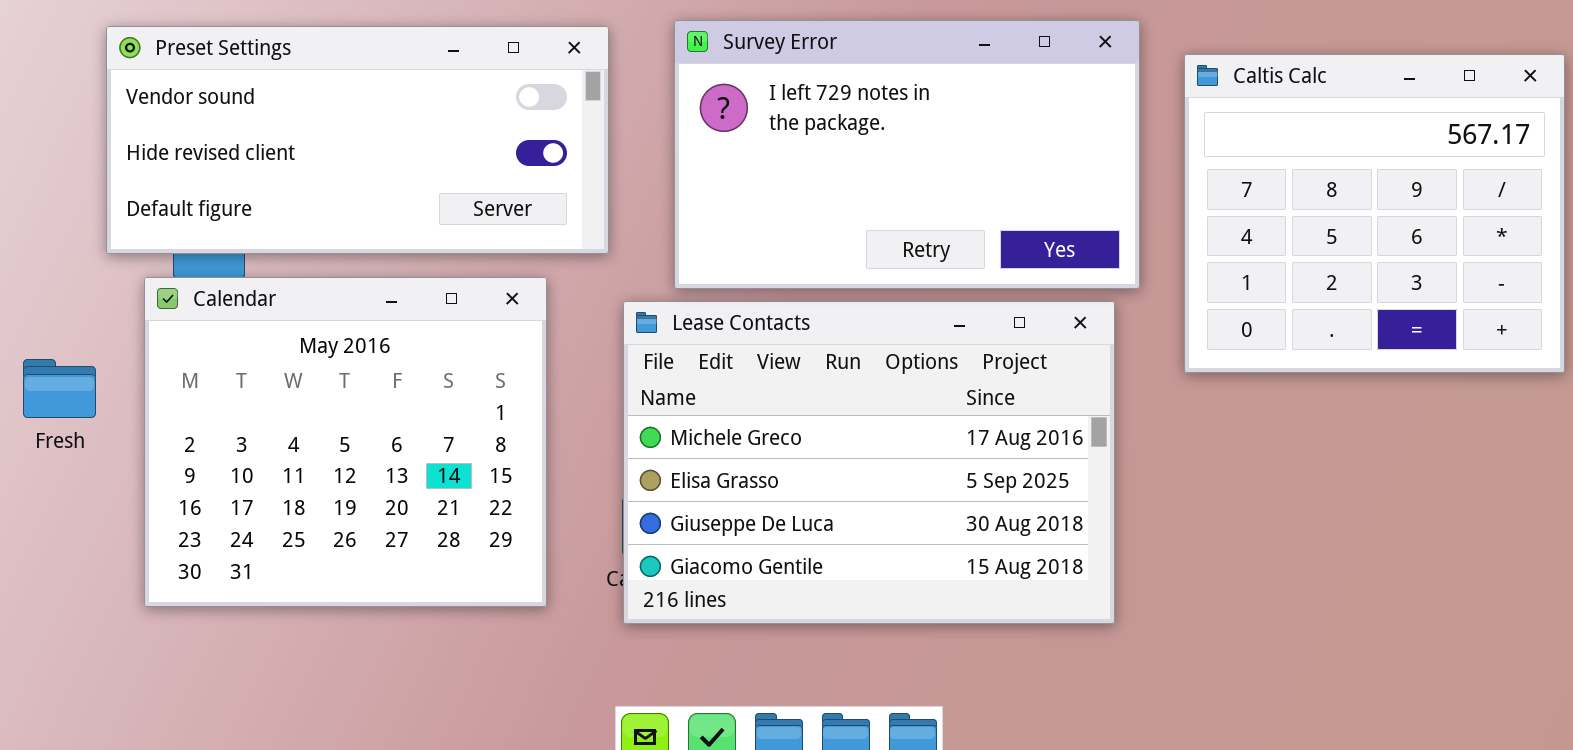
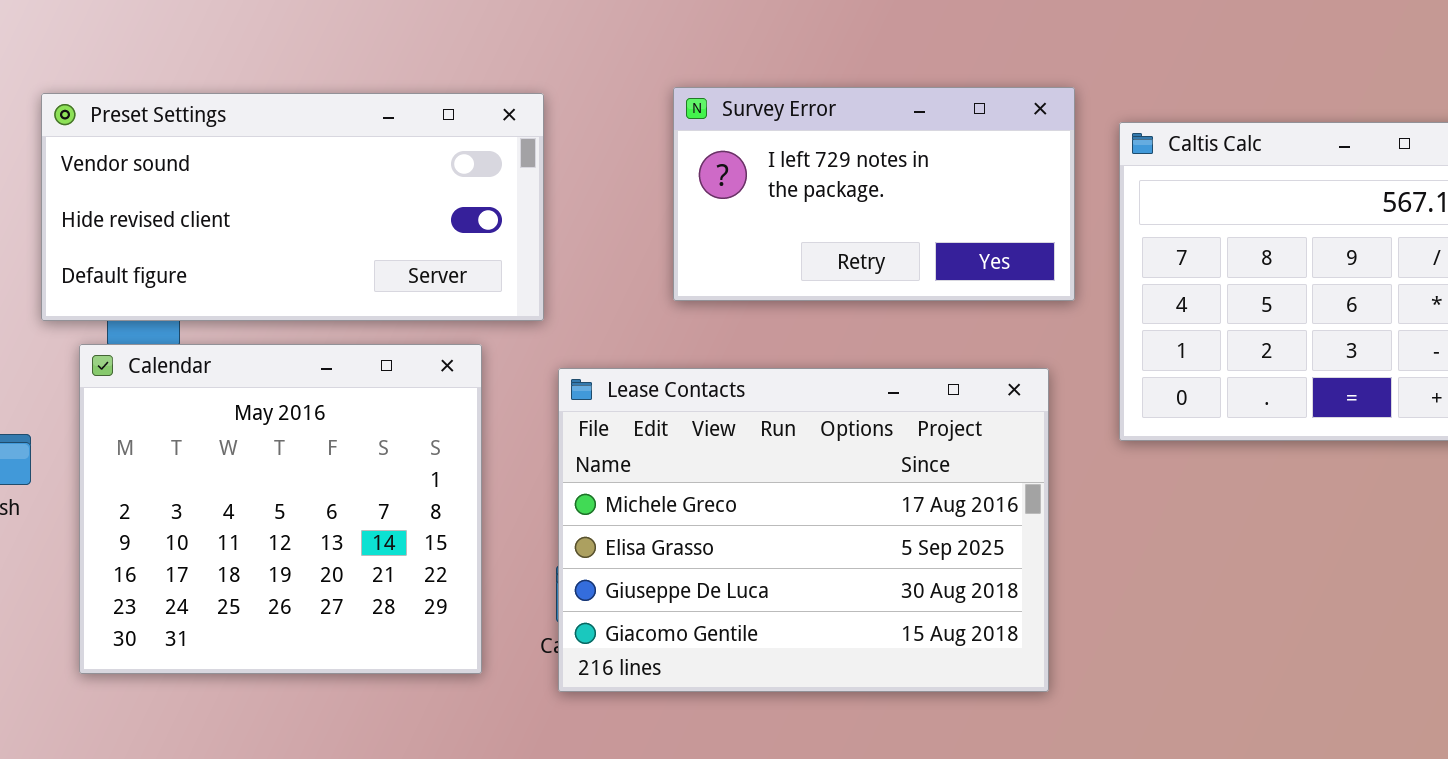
Survey Error: [674,20,1140,289] -> [673,87,1075,301], resized

